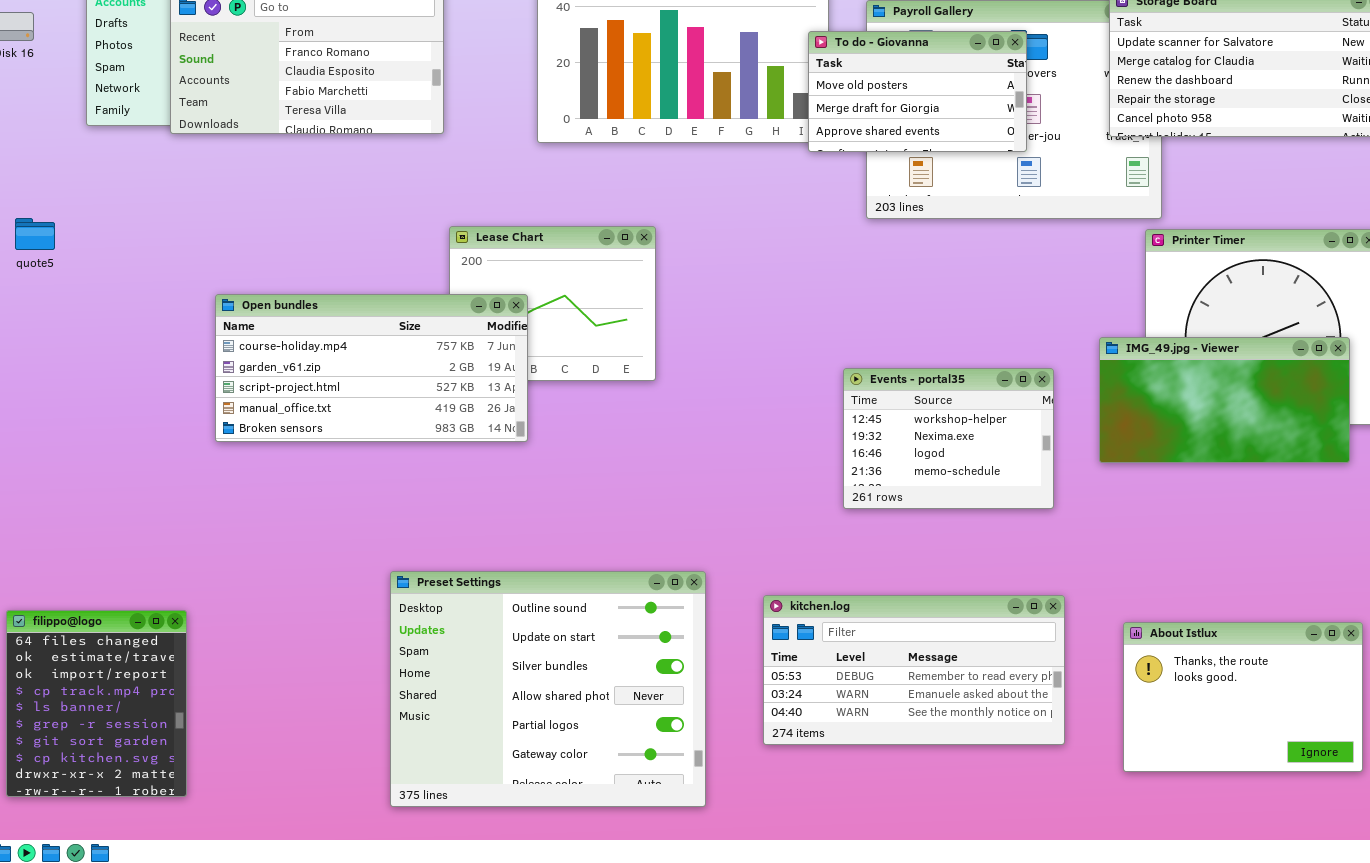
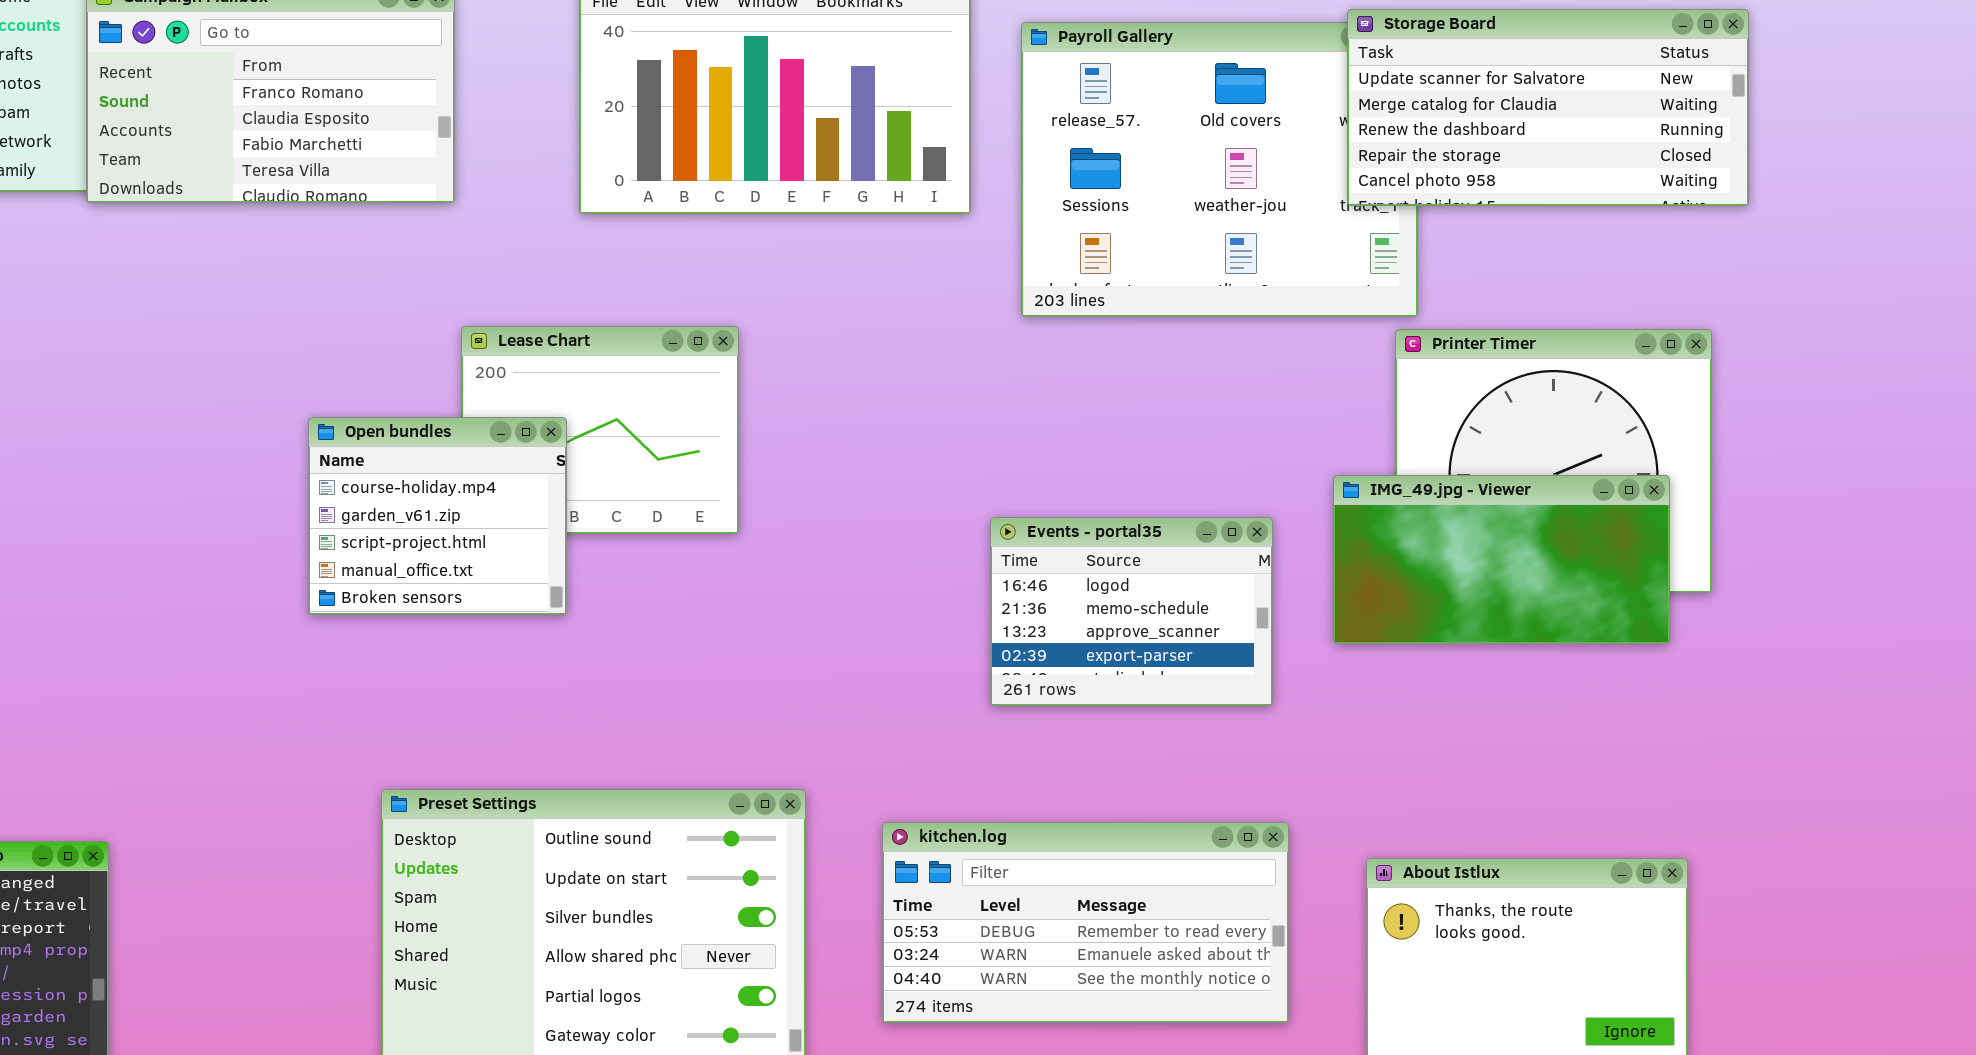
To do - Giovanna: [808,31,1027,152] -> none, closed
Open bundles: [215,294,528,442] -> [308,417,567,615], resized
Events - portal35: [843,368,1054,509] -> [990,517,1273,706], scrolled down 2 rows

